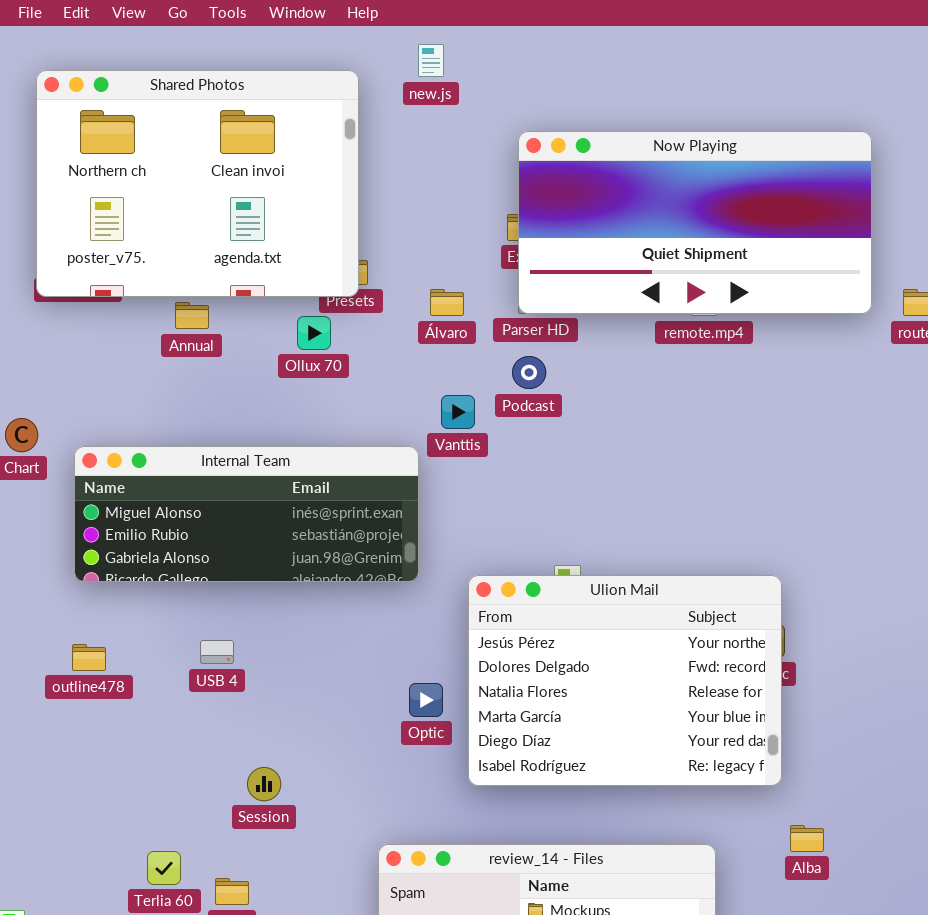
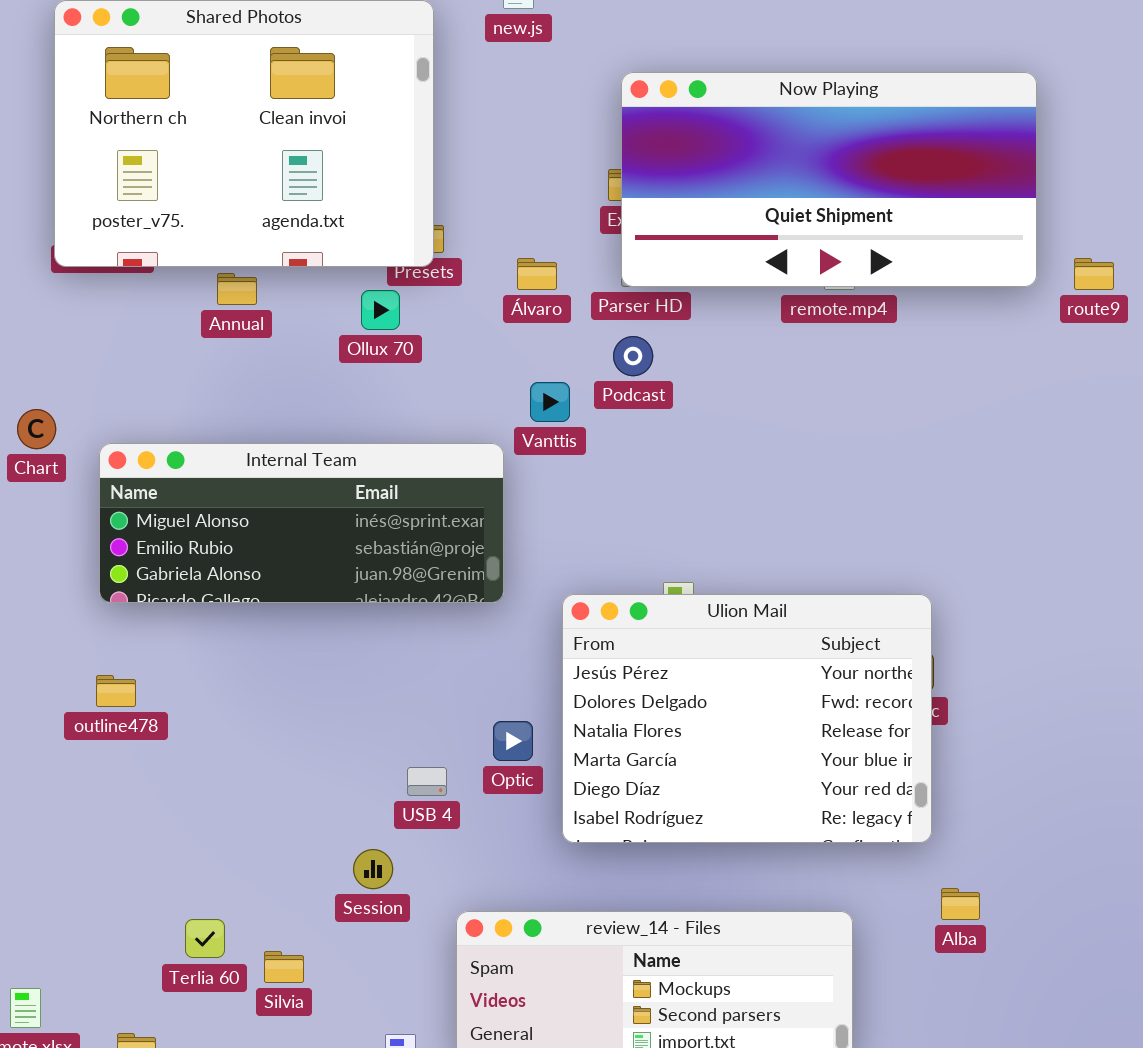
USB 4: [200,640,234,664] -> [407,767,447,796], moved
Session: [247,767,281,801] -> [353,849,393,889], moved

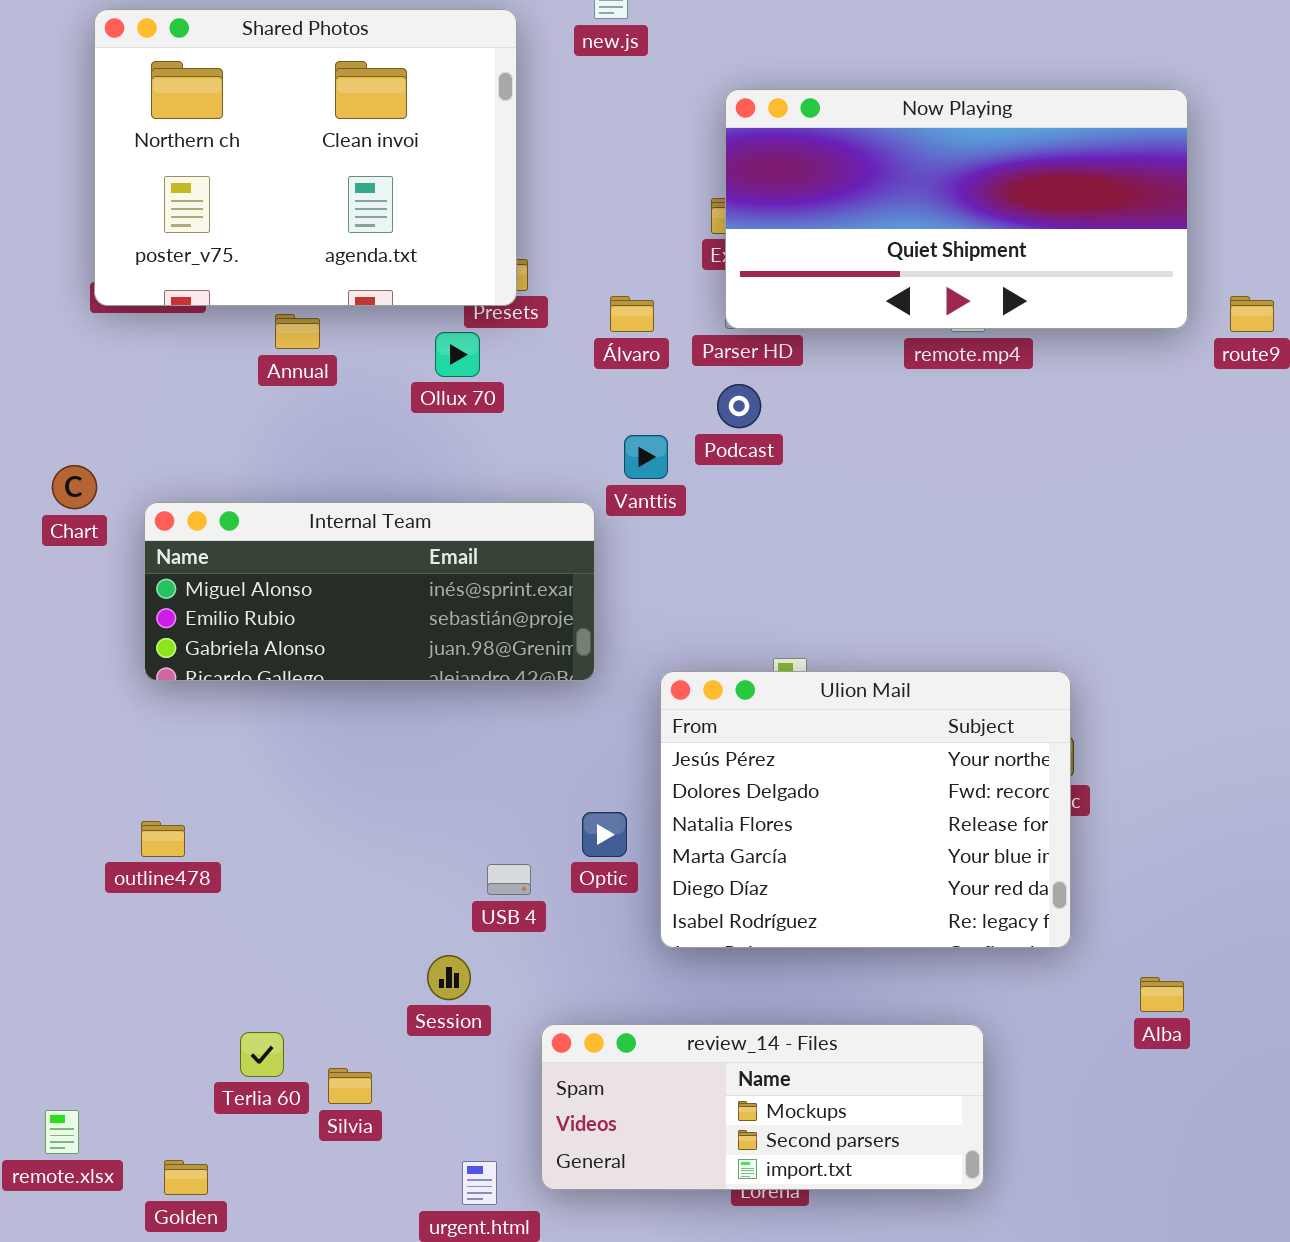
outline478: [96,675,136,707] -> [141,821,185,857], moved
Alba: [941,888,980,920] -> [1140,977,1184,1012], moved

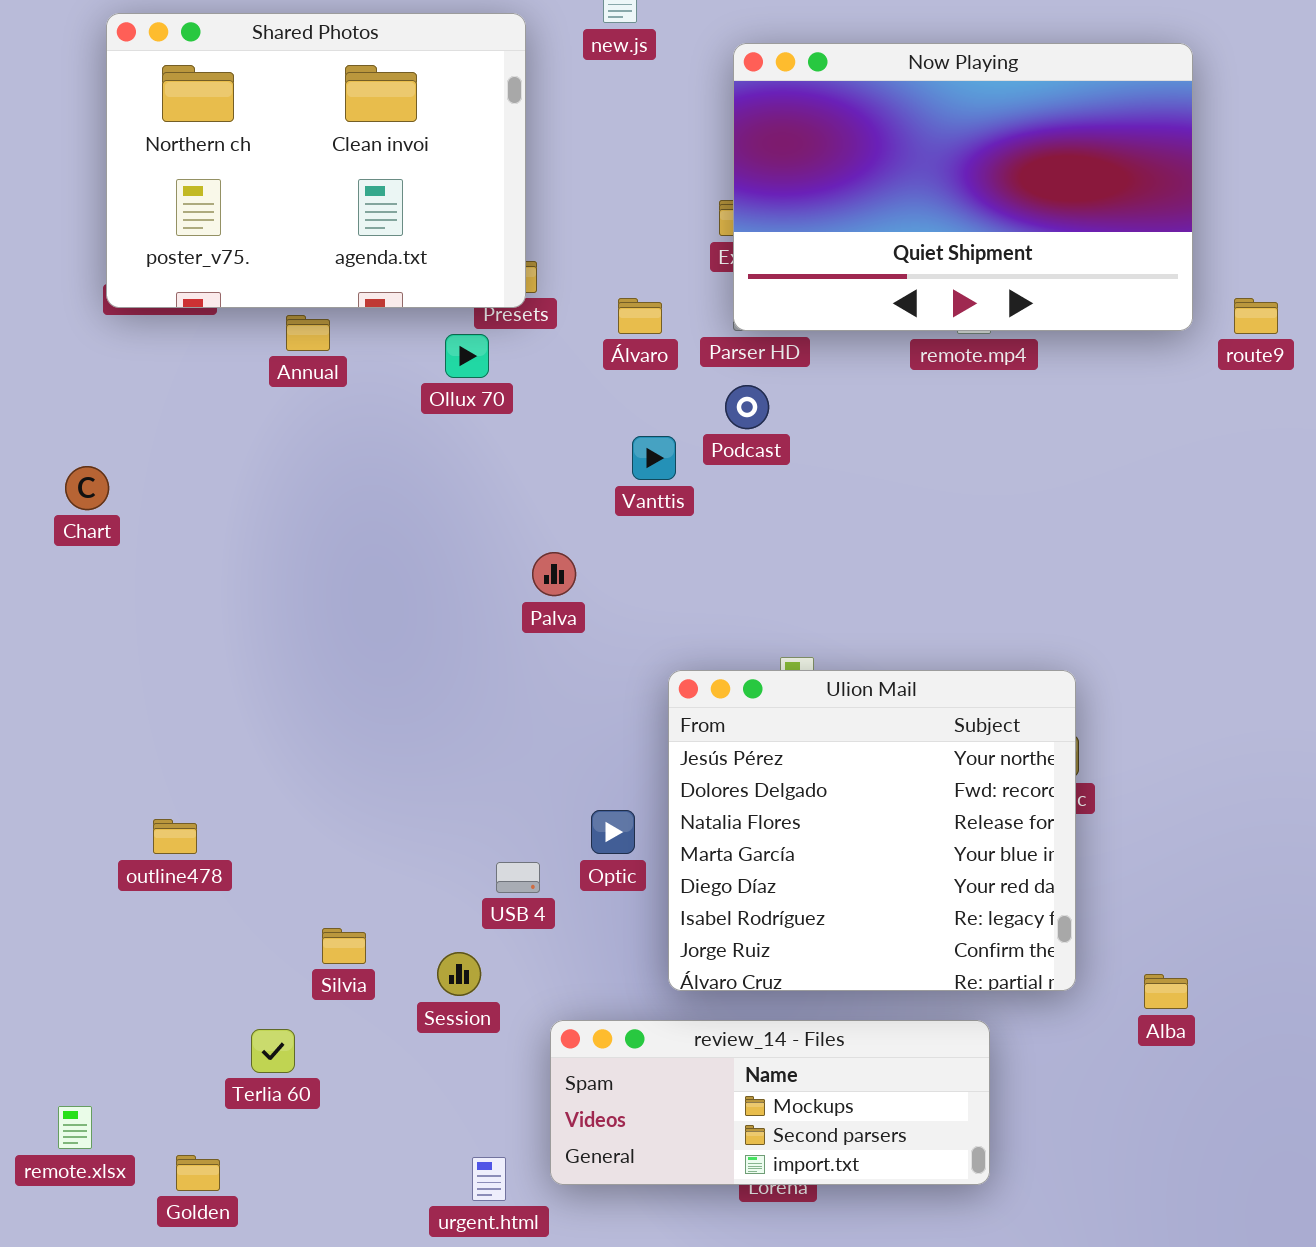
Now Playing: [725,89,1188,329] -> [733,43,1193,331], resized
Internal Team: [144,502,595,681] -> none, closed
Ulion Mail: [660,671,1071,948] -> [668,670,1076,991], resized
Silvia: [328,1068,372,1104] -> [322,928,366,964], moved

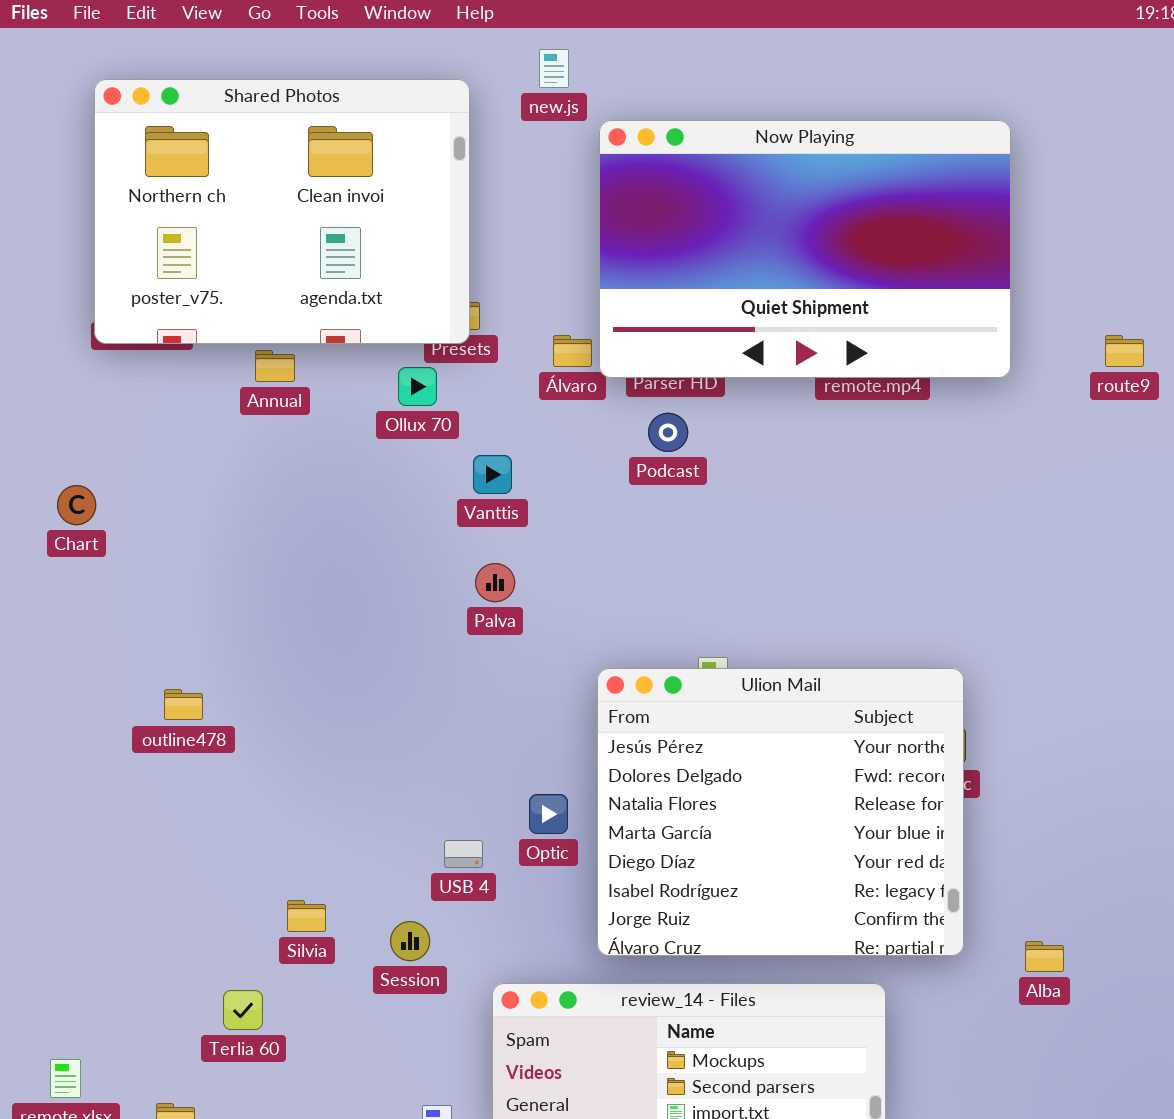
Now Playing: [733,43,1193,331] -> [599,120,1011,378], moved
Vanttis: [632,436,676,480] -> [473,455,512,494], moved
outline478: [153,819,197,854] -> [164,689,203,720], moved

